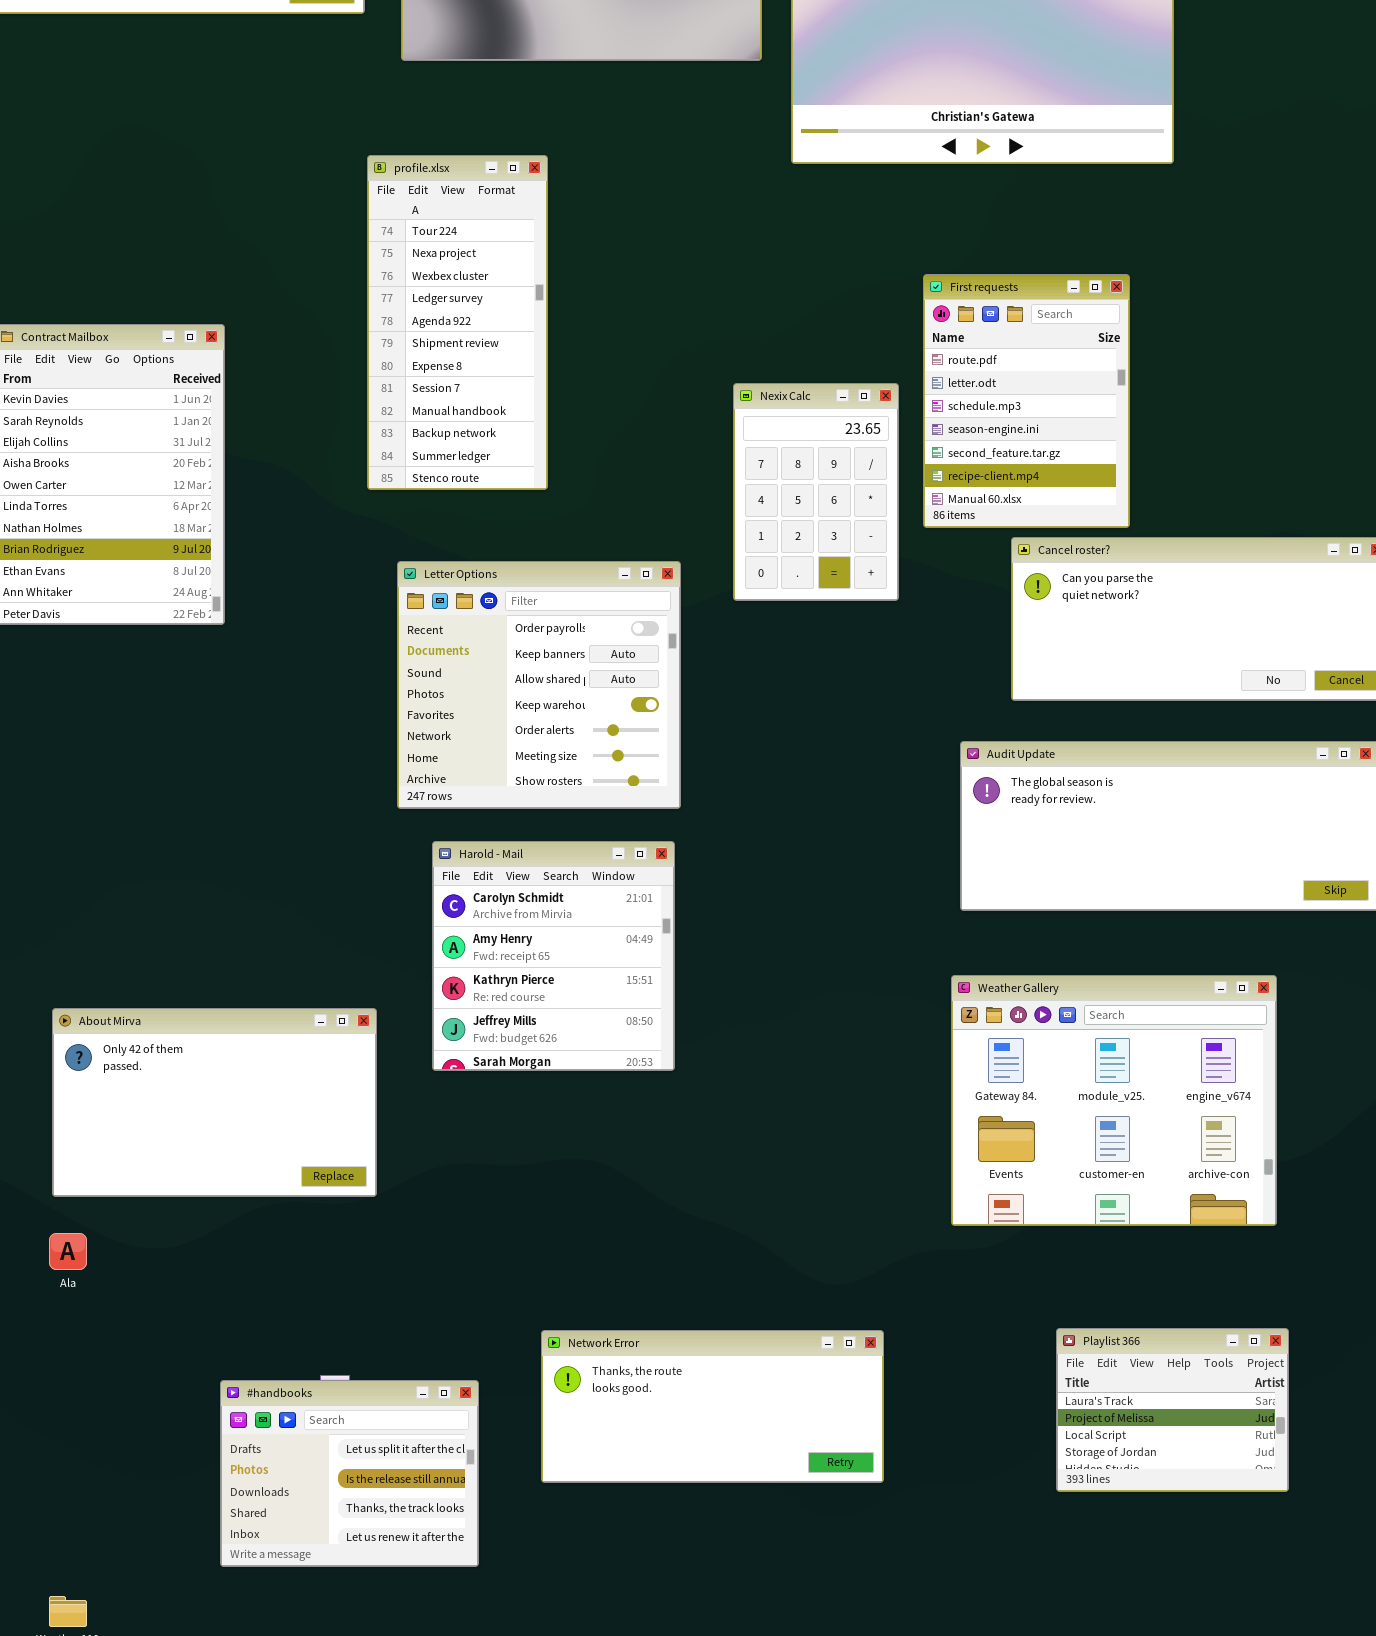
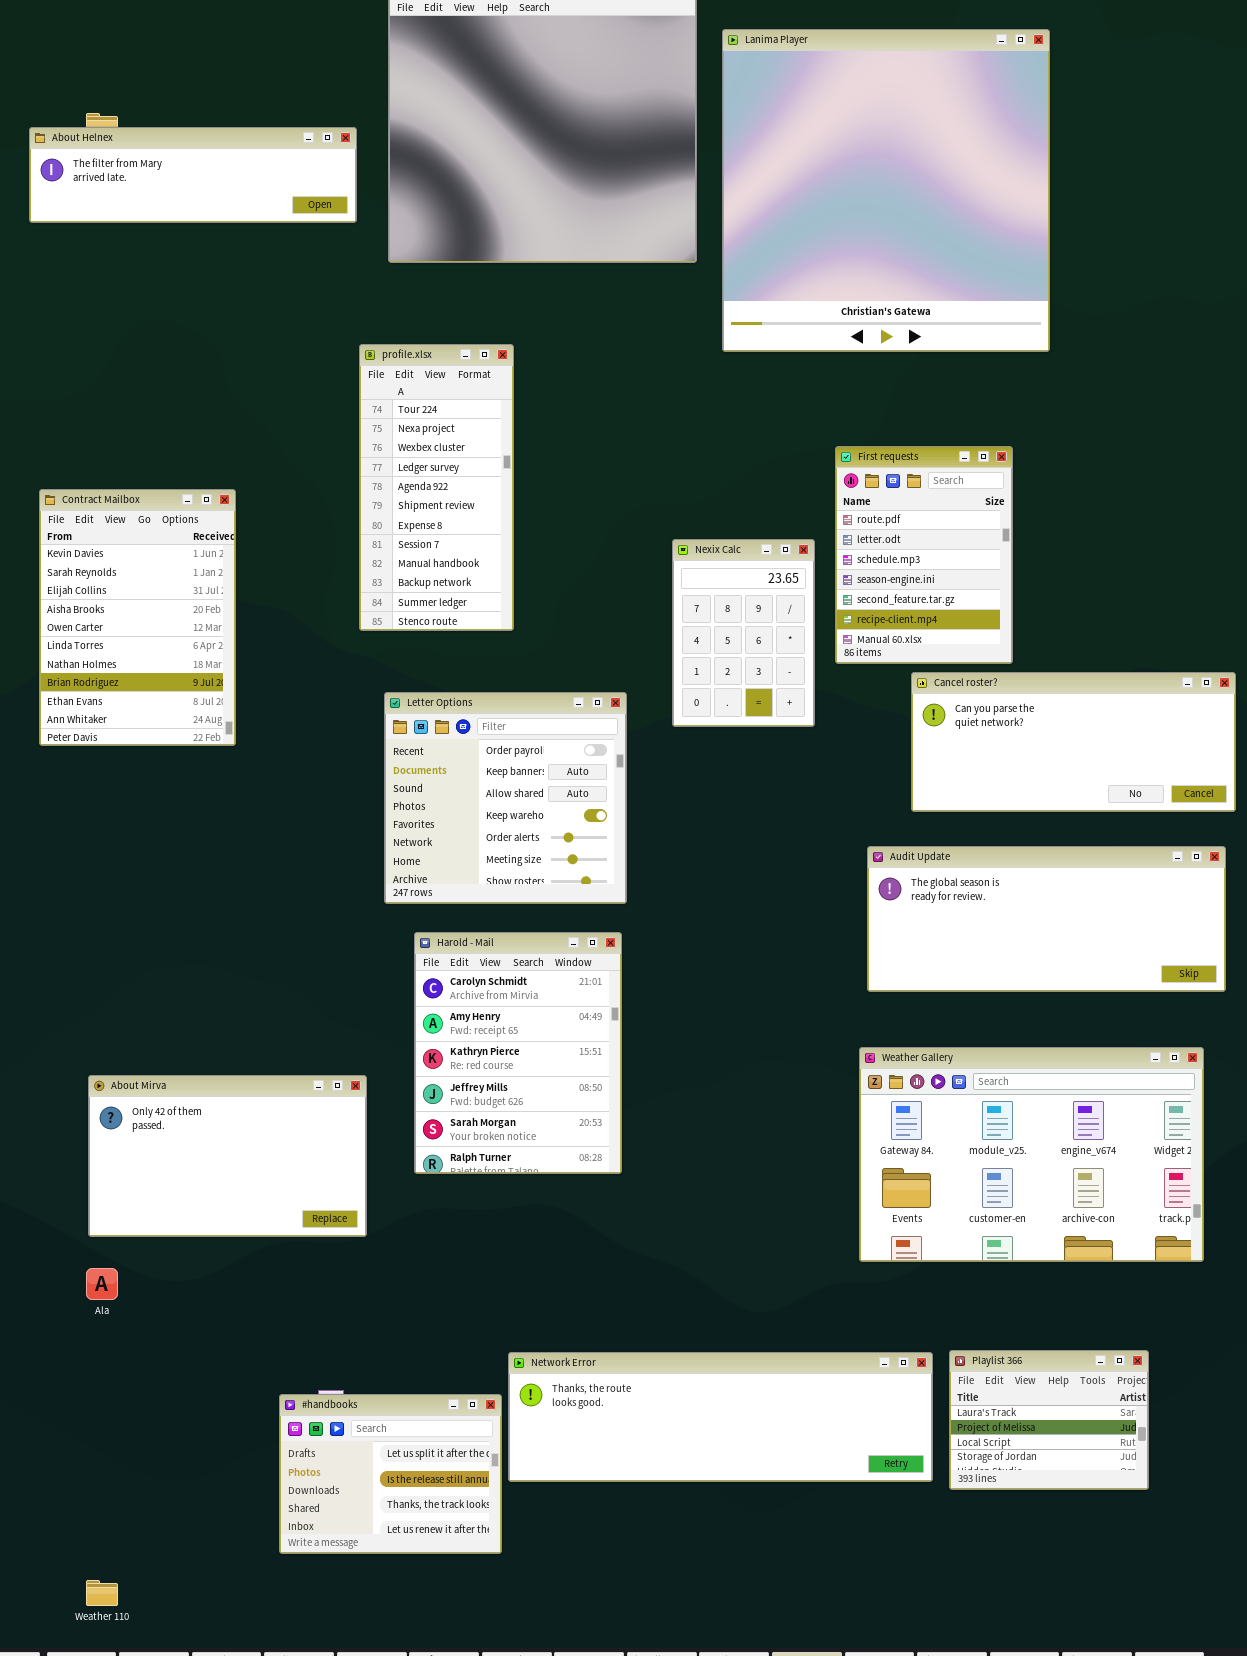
Harold - Mail: [432,841,675,1071] -> [414,932,622,1174], resized
Weather Gallery: [951,975,1277,1226] -> [859,1047,1204,1262], resized
Network Error: [541,1330,884,1483] -> [508,1352,933,1482], resized
#handbooks: [220,1380,479,1567] -> [279,1394,502,1554], moved

